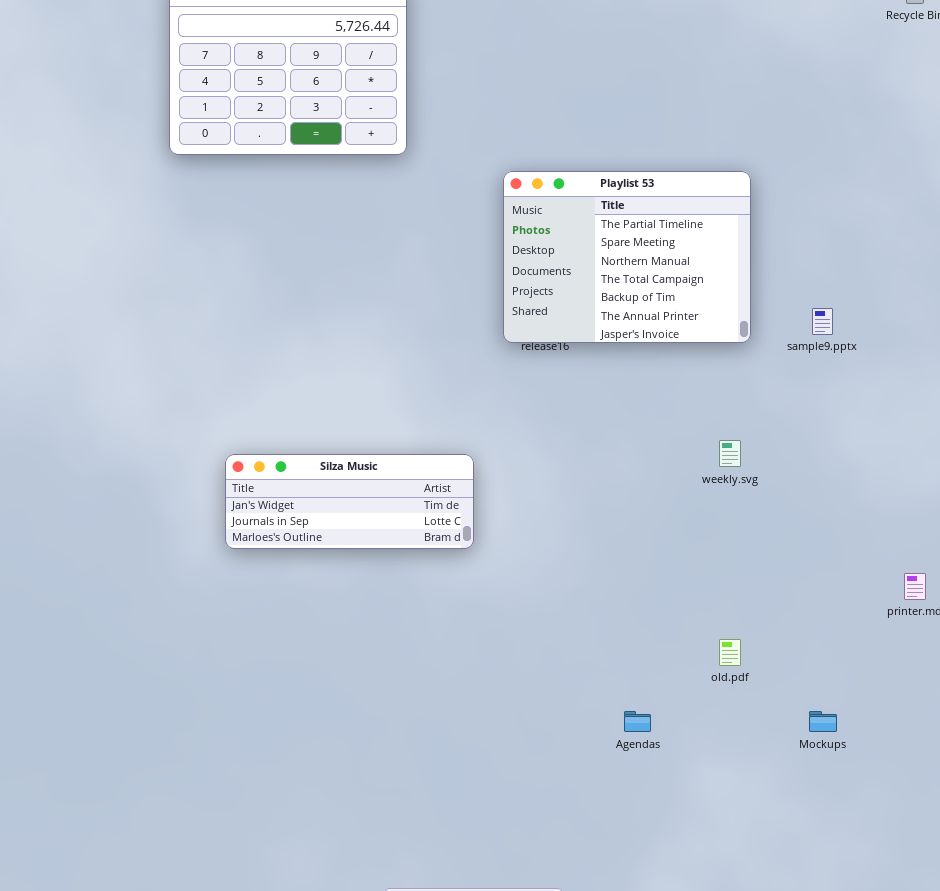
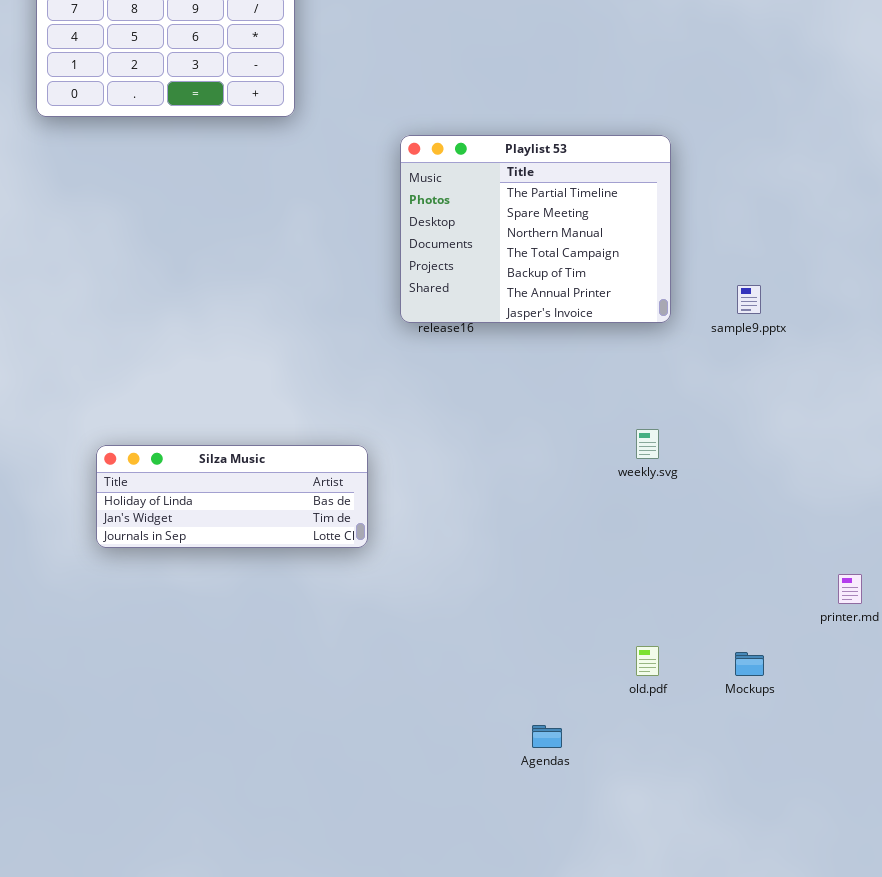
Silza Music: [225,454,474,549] -> [96,445,368,548], scrolled up 1 row
Mockups: [809,711,837,732] -> [735,652,764,676], moved

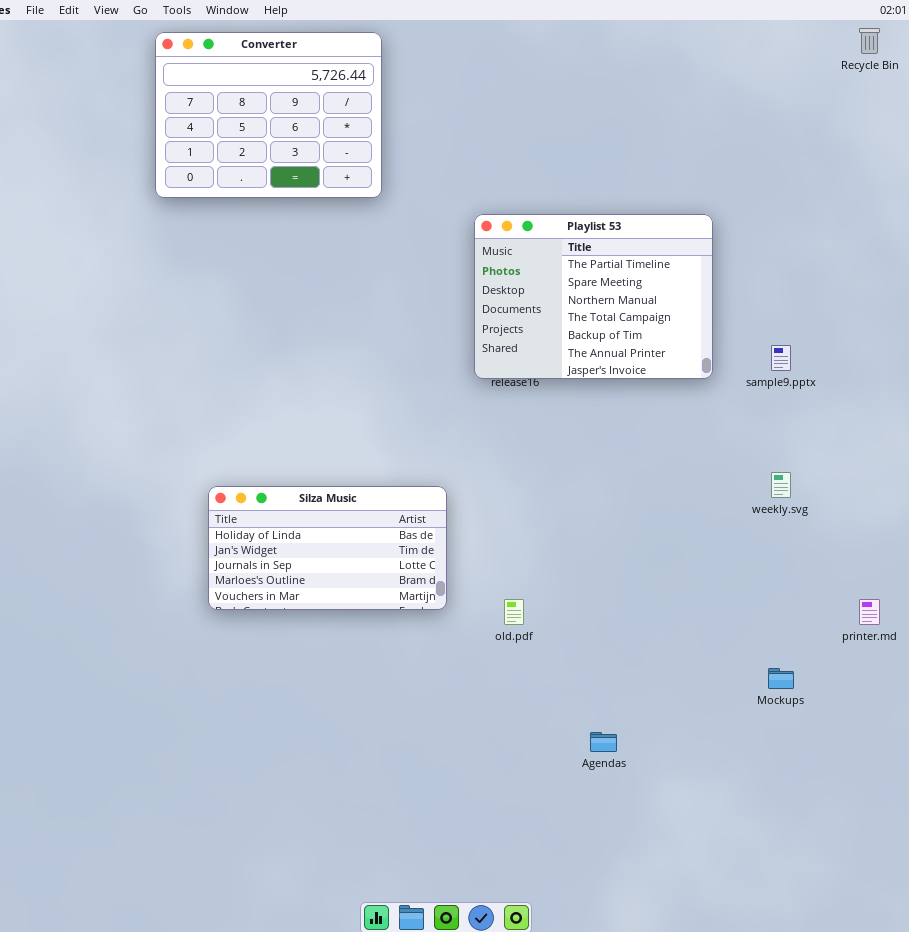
weekly.svg: [636,429,659,459] -> [771,472,791,498], moved
Silza Music: [96,445,368,548] -> [208,486,447,610], resized
old.pdf: [636,646,659,676] -> [504,599,524,625], moved

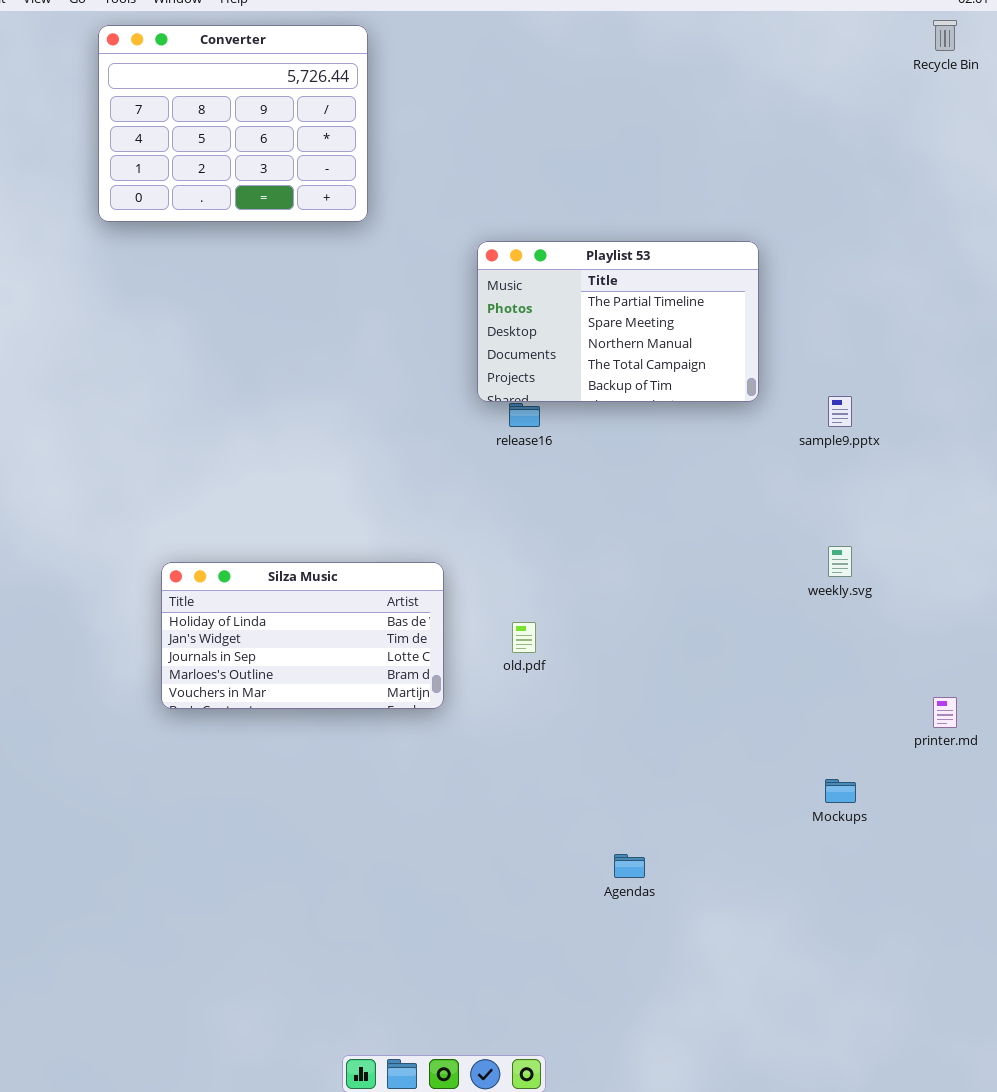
Playlist 53: [474,214,713,379] -> [477,241,759,402], resized
old.pdf: [504,599,524,625] -> [512,622,536,653], moved

